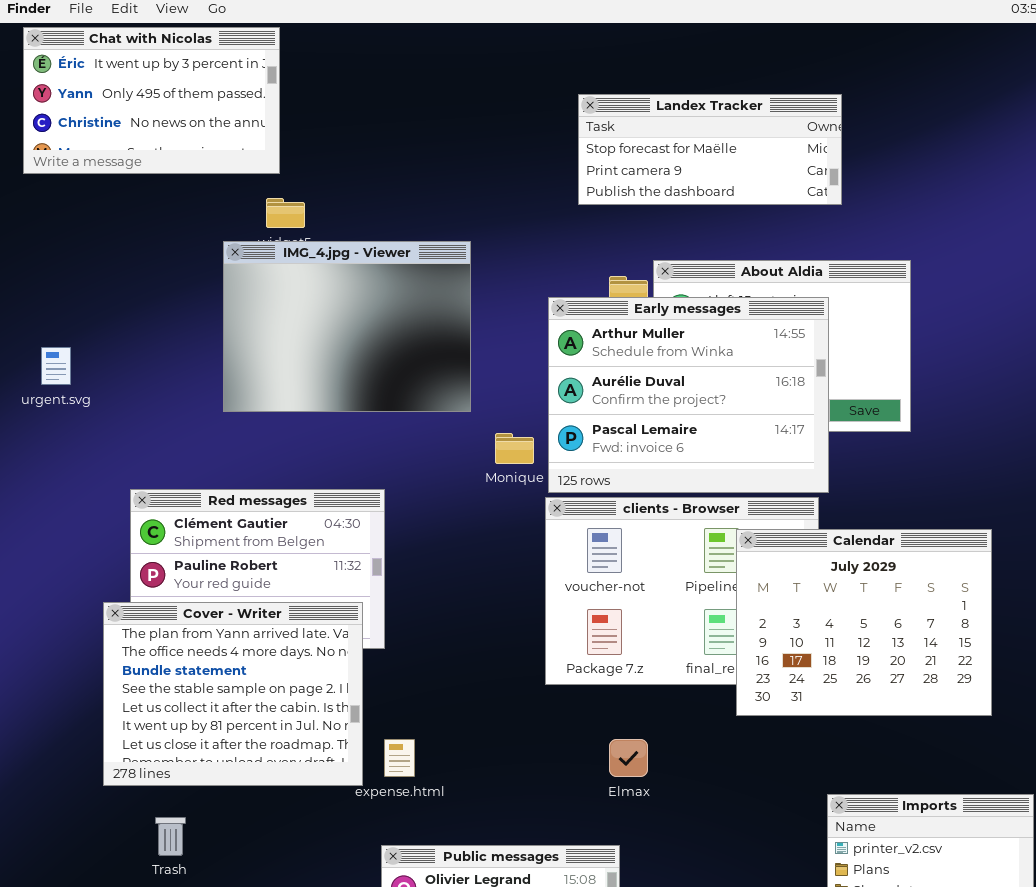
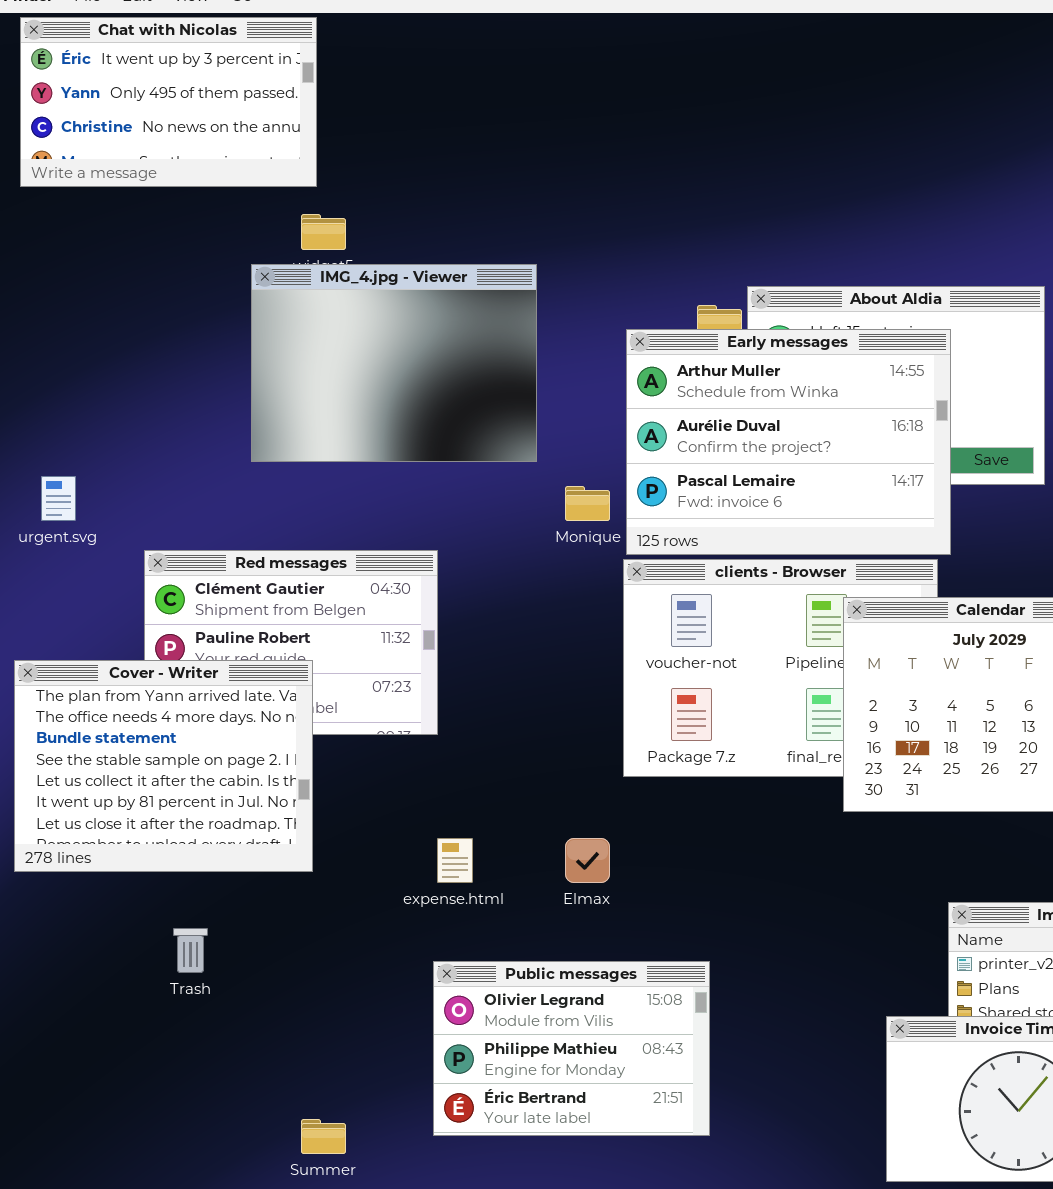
Landex Tracker: [578,94,842,205] -> none, closed
urgent.svg: [41,347,71,385] -> [41,476,76,521], moved
Cover - Writer: [103,602,363,786] -> [14,660,313,872], moved
Elmax: [609,739,648,777] -> [565,838,610,883], moved

